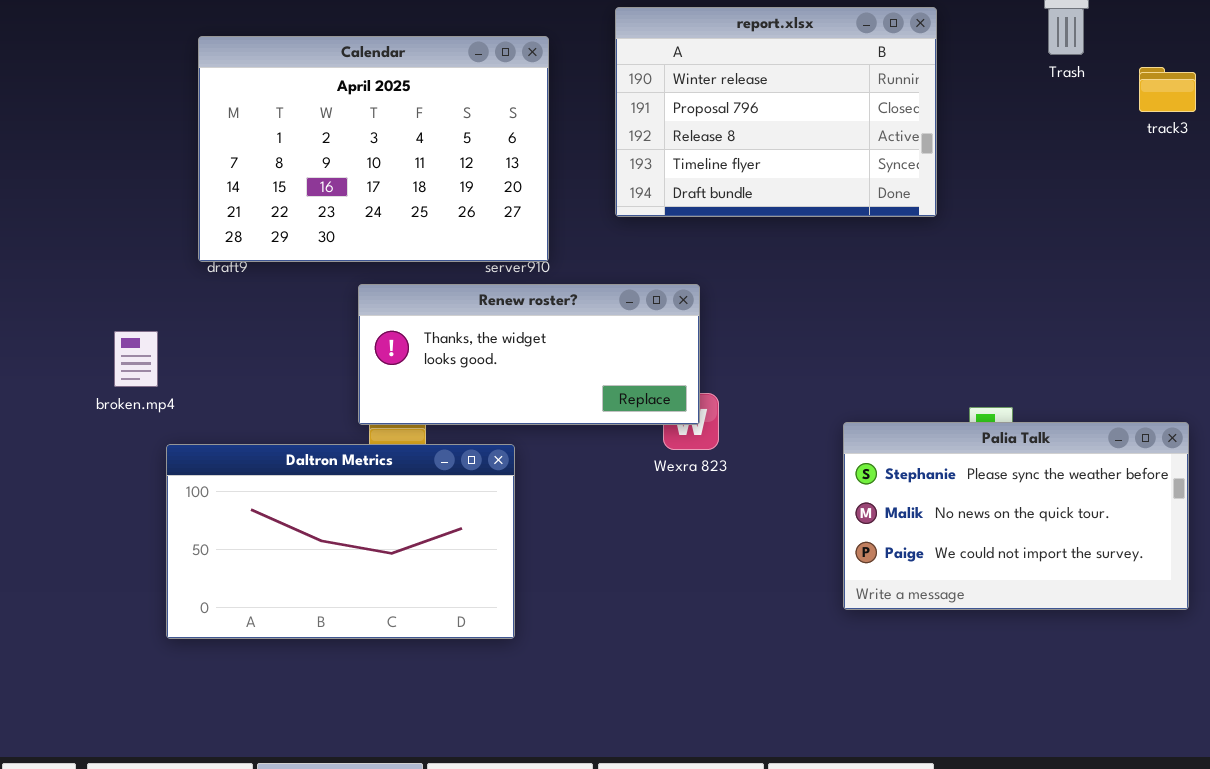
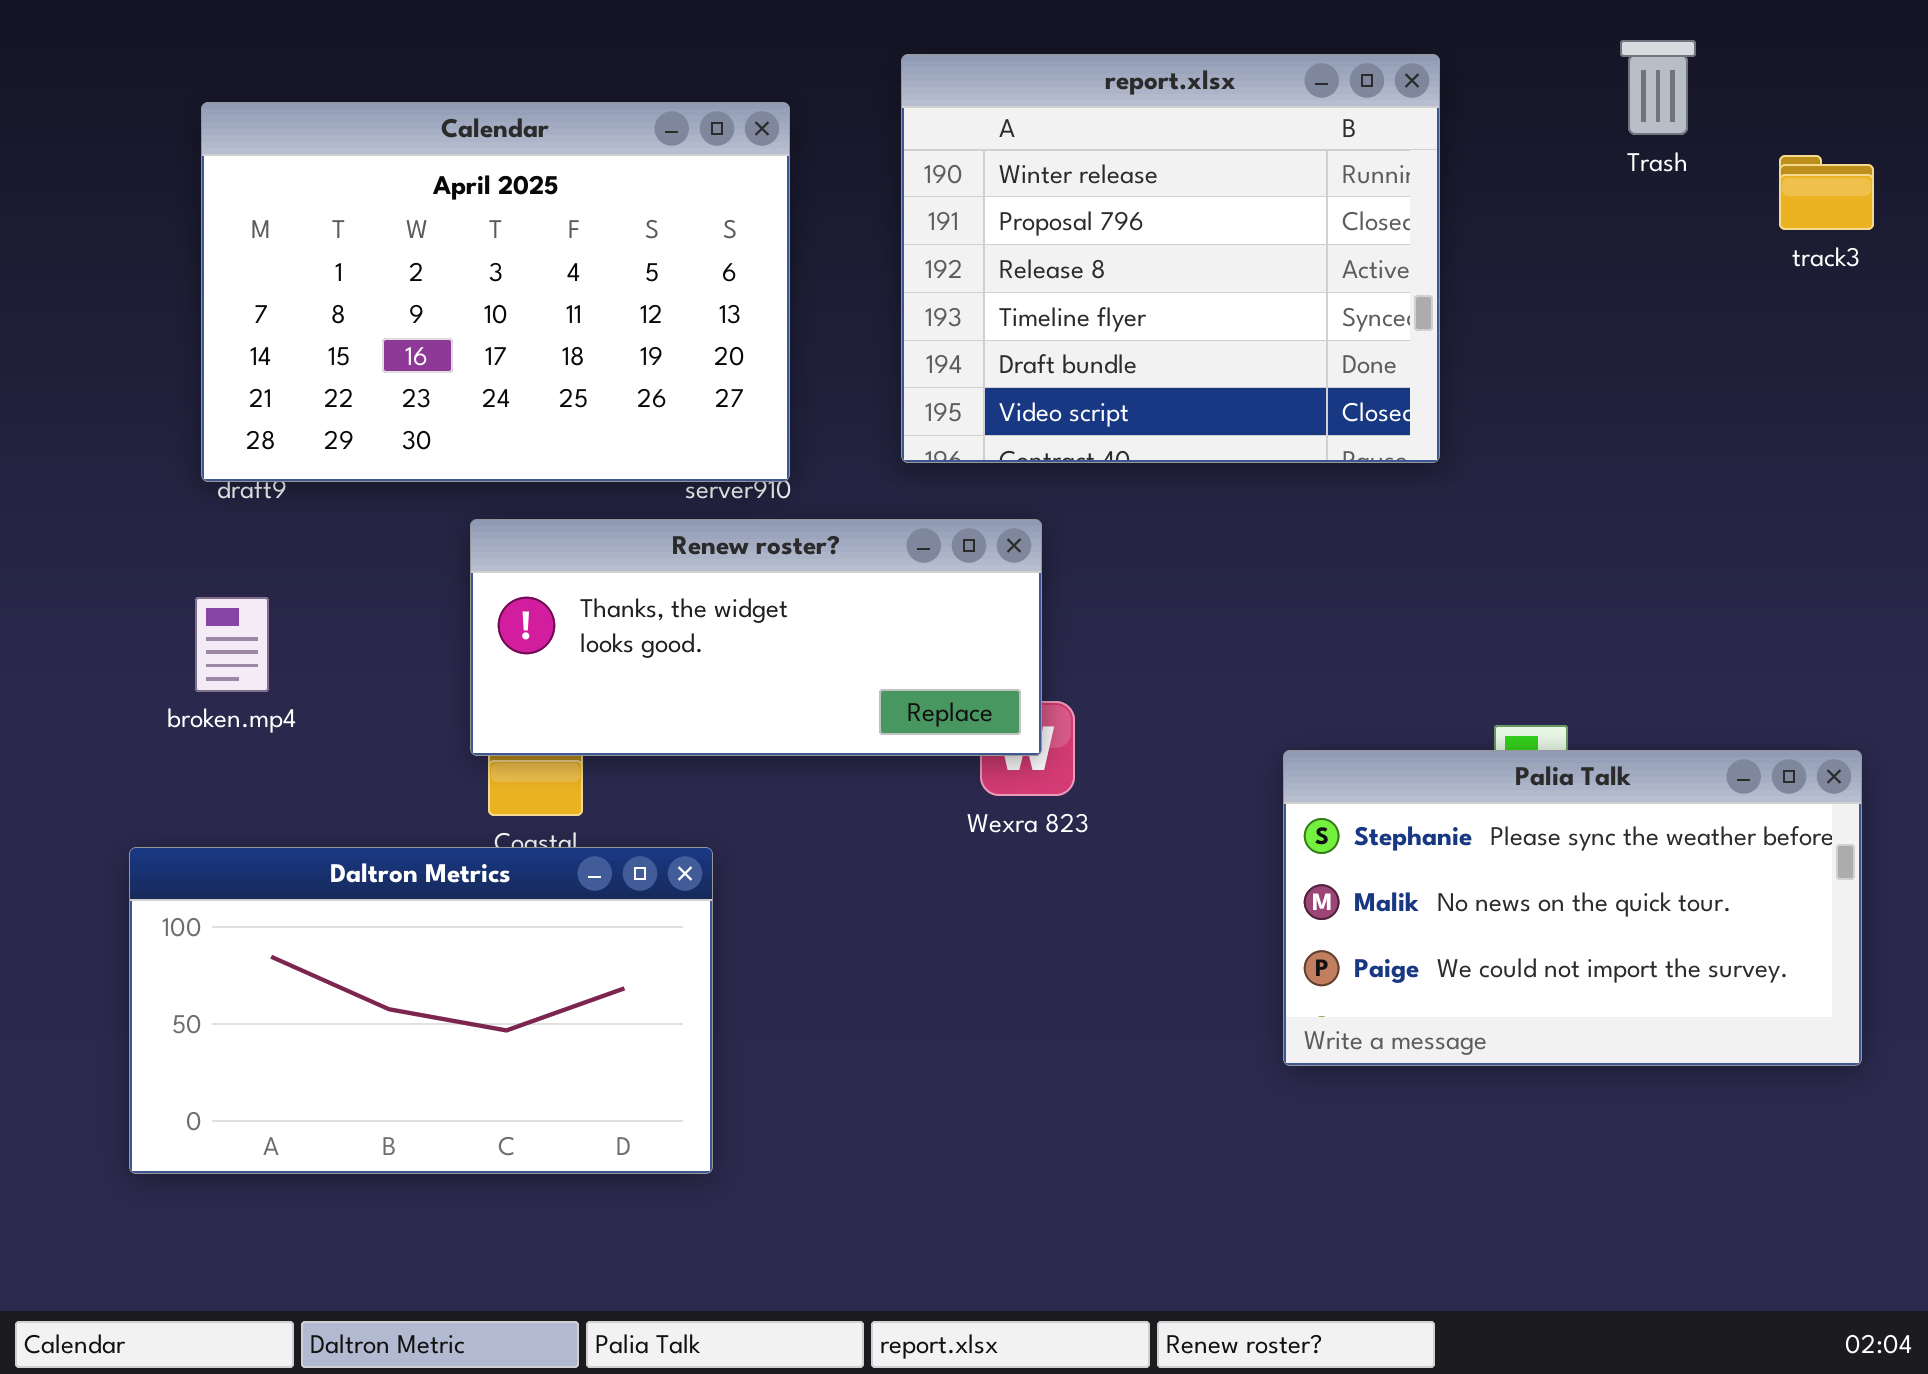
report.xlsx: [615,7,937,217] -> [901,54,1440,463], resized
broken.mp4: [114,331,158,387] -> [195,597,269,692], moved
Daltron Metrics: [166,444,515,639] -> [129,847,713,1174], moved

